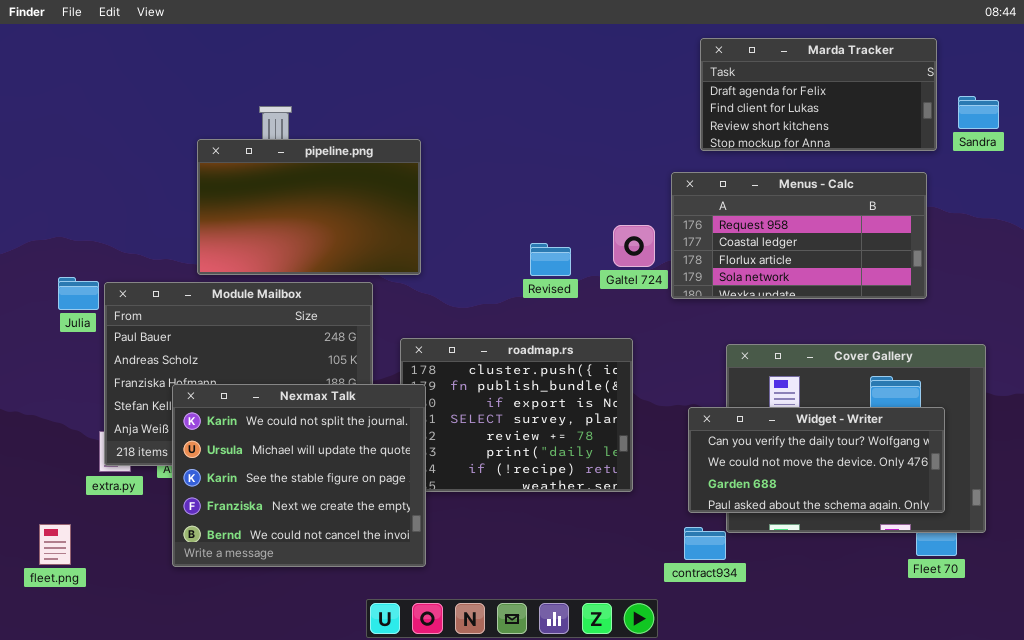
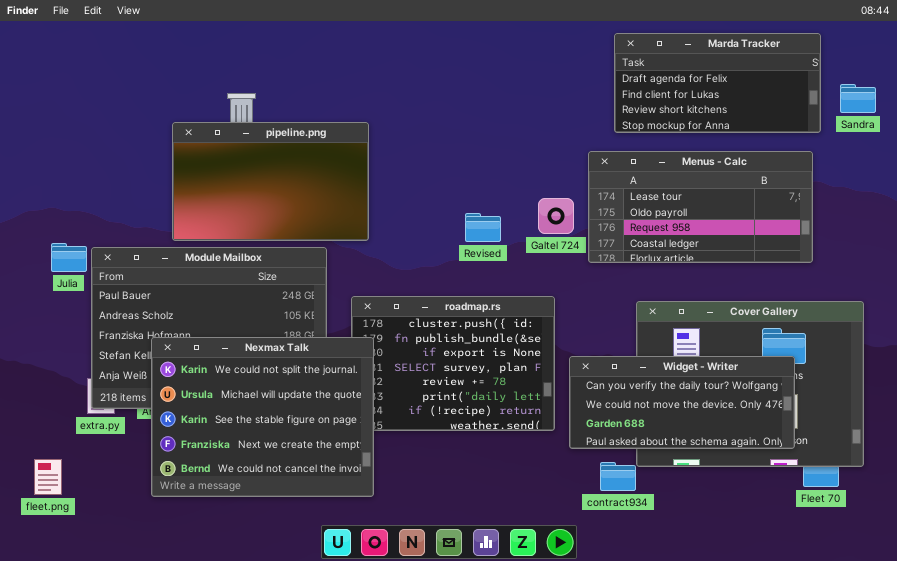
Menus - Calc: [671,172,927,299] -> [588,151,813,263], scrolled up 2 rows
Widget - Writer: [688,407,945,513] -> [569,356,795,449], moved

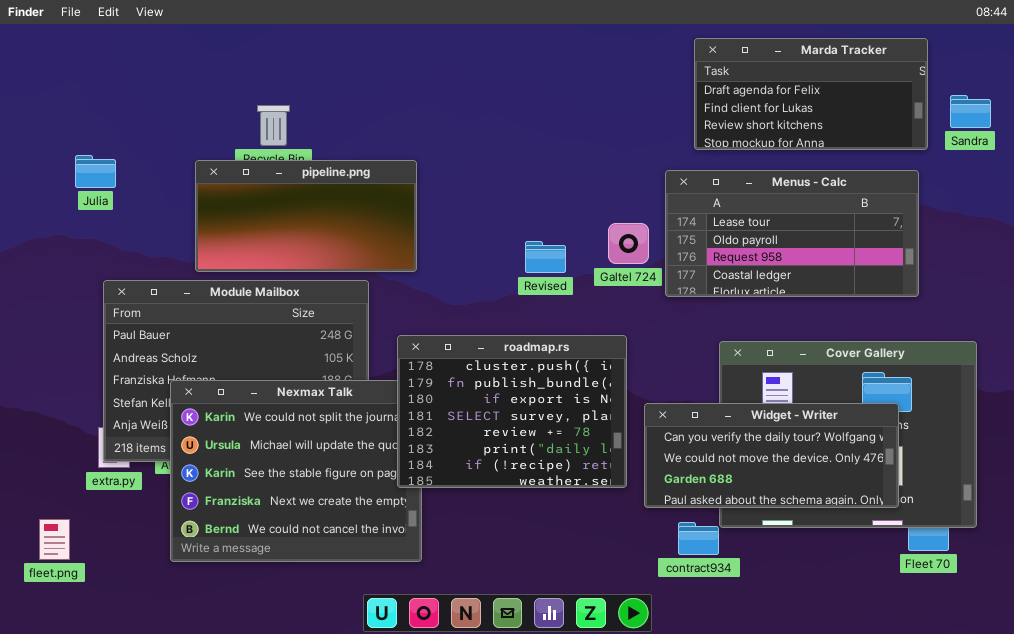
pipeline.png: [172,122,369,241] -> [195,160,417,272], resized
Julia: [51,243,87,272] -> [75,155,116,188], moved
roadmap.rs: [351,296,555,431] -> [397,335,627,488], raised

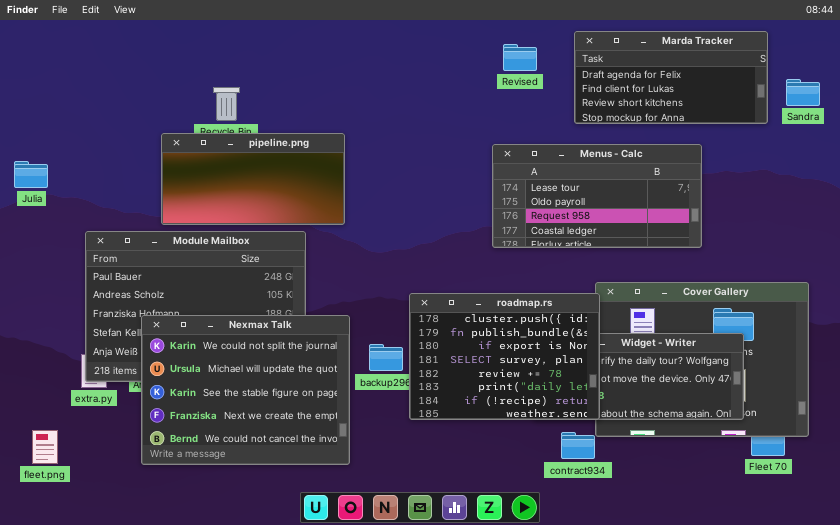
Julia: [75,155,116,188] -> [14,161,48,188], moved
Menus - Calc: [665,170,919,297] -> [492,144,702,248], moved
Revised: [525,241,566,273] -> [503,44,537,71], moved
roadmap.rs: [397,335,627,488] -> [409,293,600,420], moved

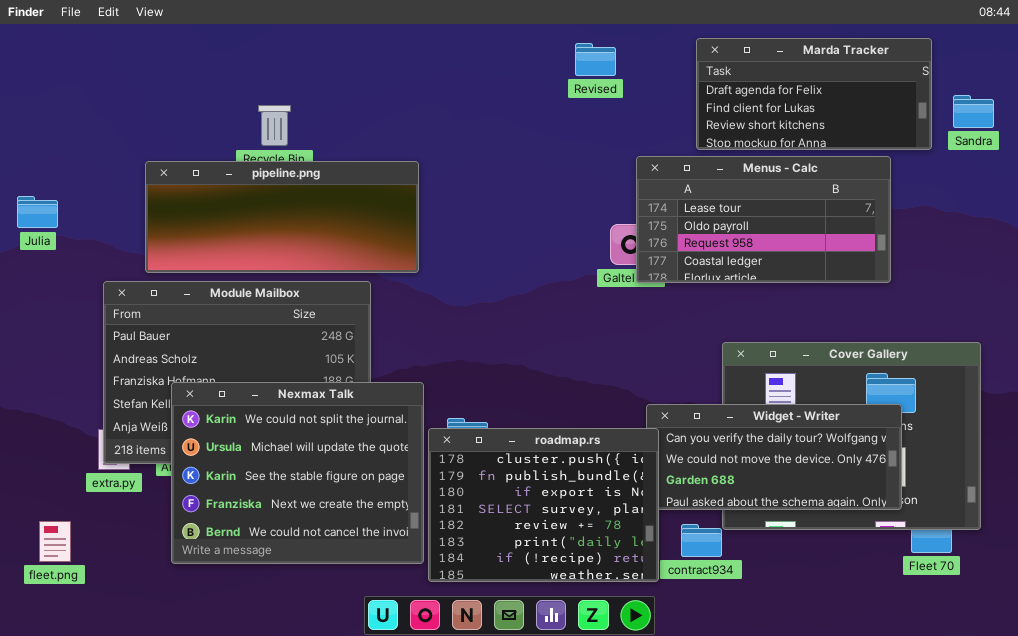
Revised: [503,44,537,71] -> [575,43,616,76], moved
pipeline.png: [161,133,345,225] -> [145,161,419,273], resized
Menus - Calc: [492,144,702,248] -> [636,156,891,283], moved
roadmap.rs: [409,293,600,420] -> [428,428,659,582], moved

